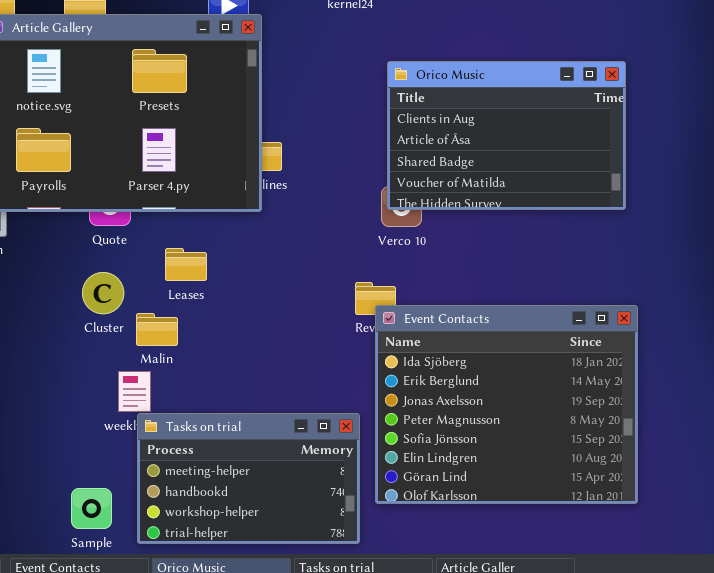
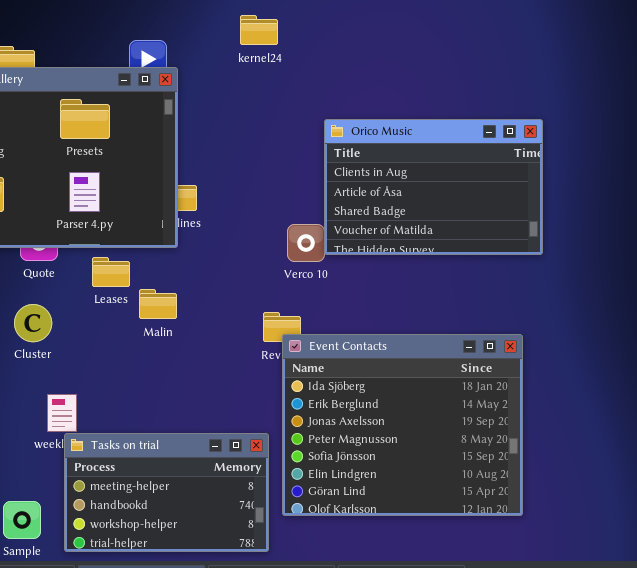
Orico Music: [387,61,626,210] -> [324,119,543,255], moved
Leases: [165,248,207,281] -> [92,257,130,287], moved
Malin: [136,313,178,346] -> [139,289,177,319], moved

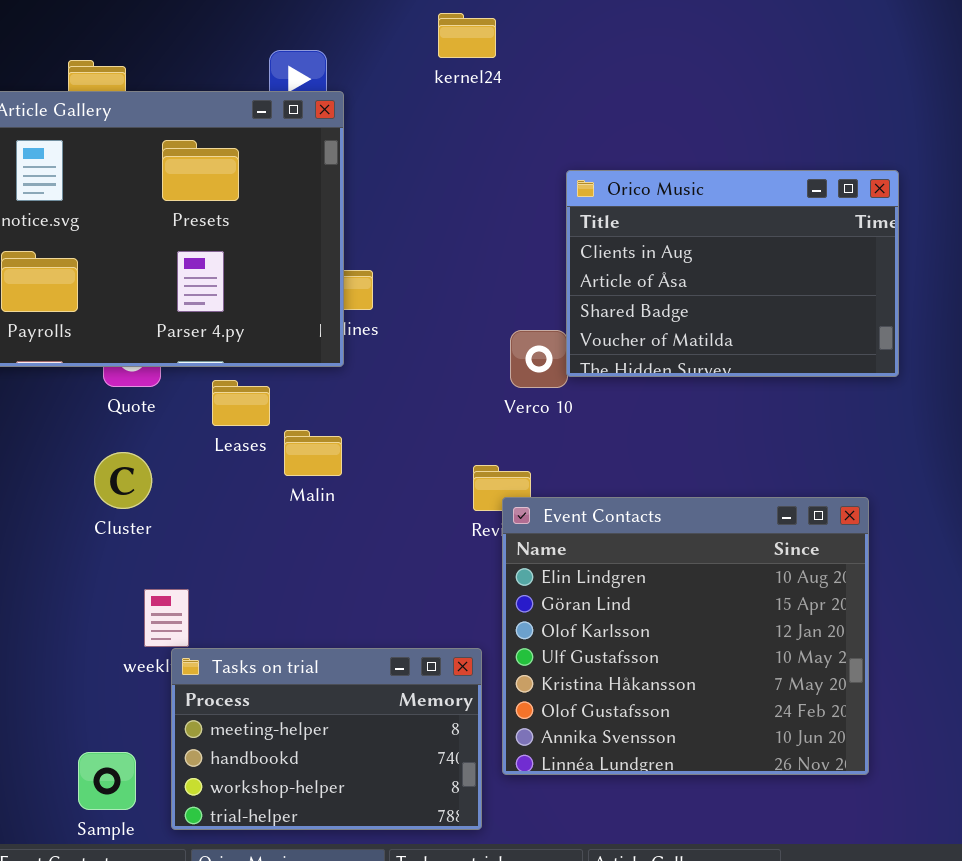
Event Contacts: [282,334,523,516] -> [502,497,869,775], scrolled down 5 rows

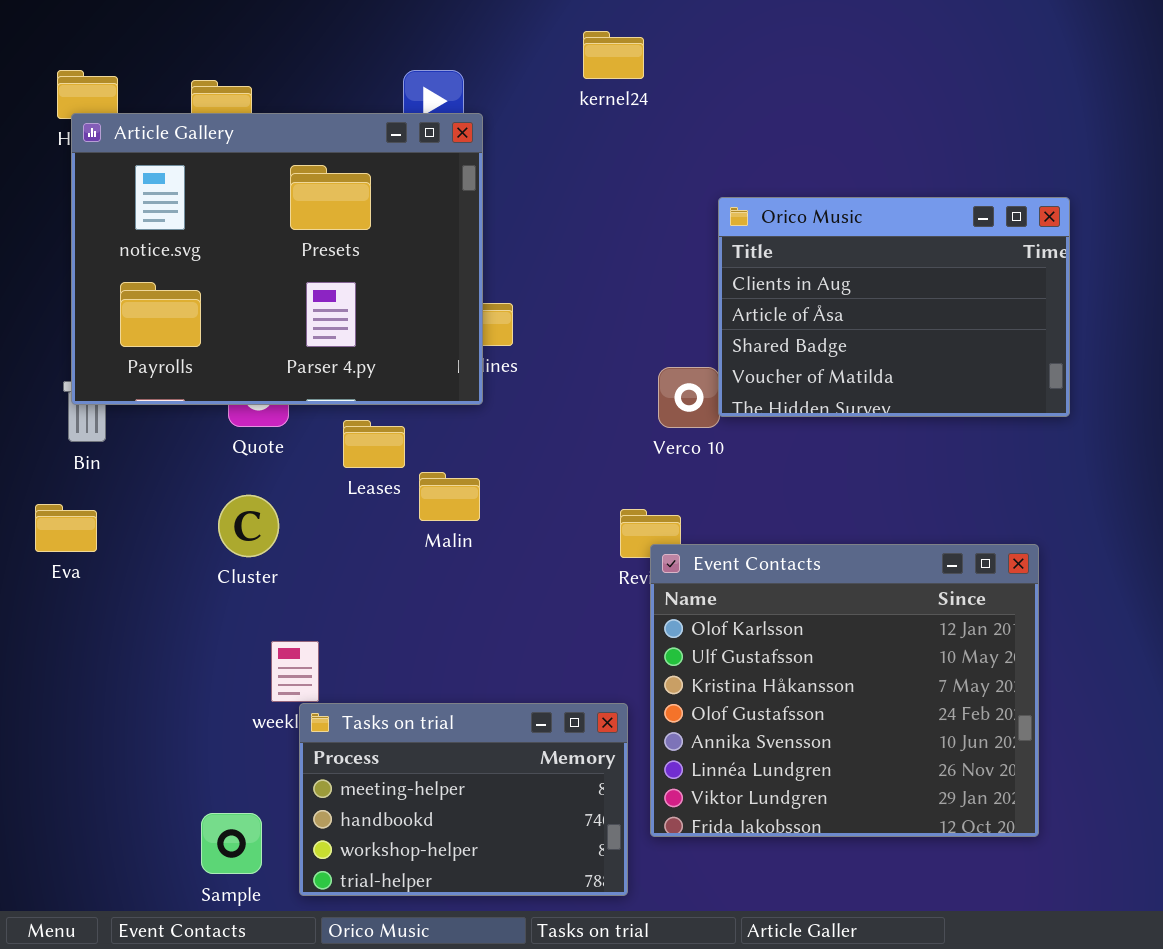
Event Contacts: [502,497,869,775] -> [650,544,1039,837], scrolled down 2 rows

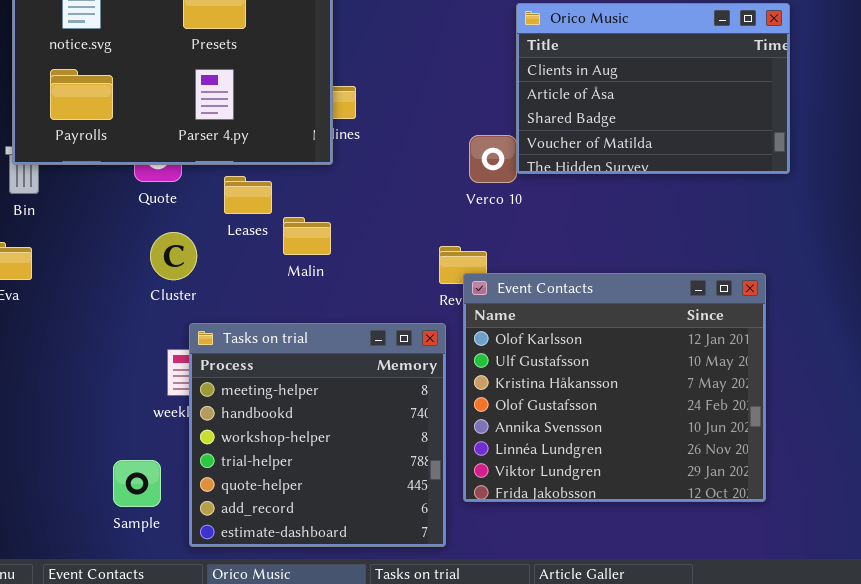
Cluster: [218,495,279,557] -> [150,232,197,280], moved
Tasks on trial: [299,703,628,896] -> [189,323,446,547], resized
Sample: [201,813,262,874] -> [113,460,161,507], moved

